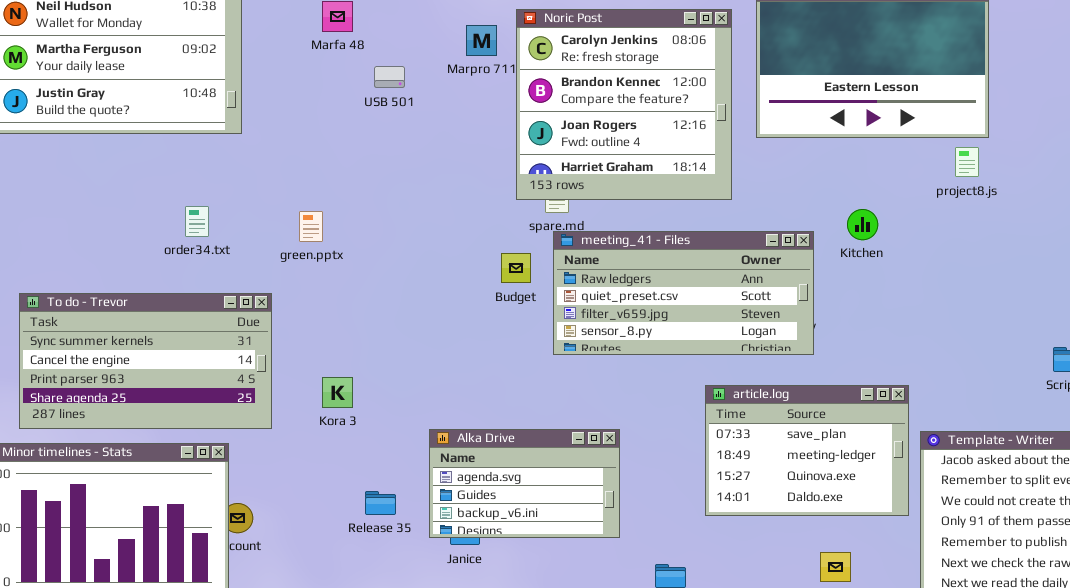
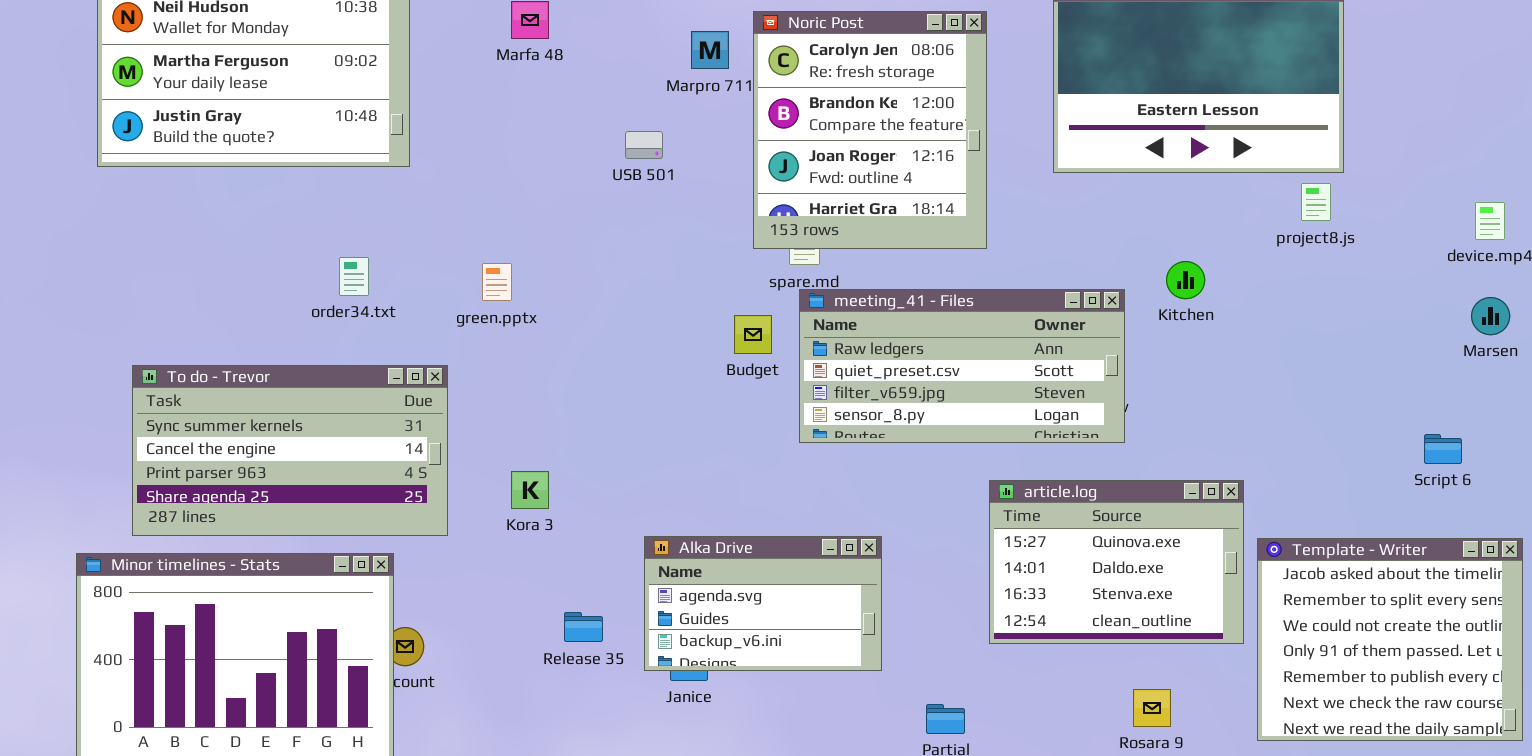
Noric Post: [516,9,732,200] -> [753,11,987,249], resized
USB 501: [374,66,405,88] -> [625,131,663,159], moved
article.log: [705,385,909,516] -> [989,480,1244,644], scrolled down 2 rows

